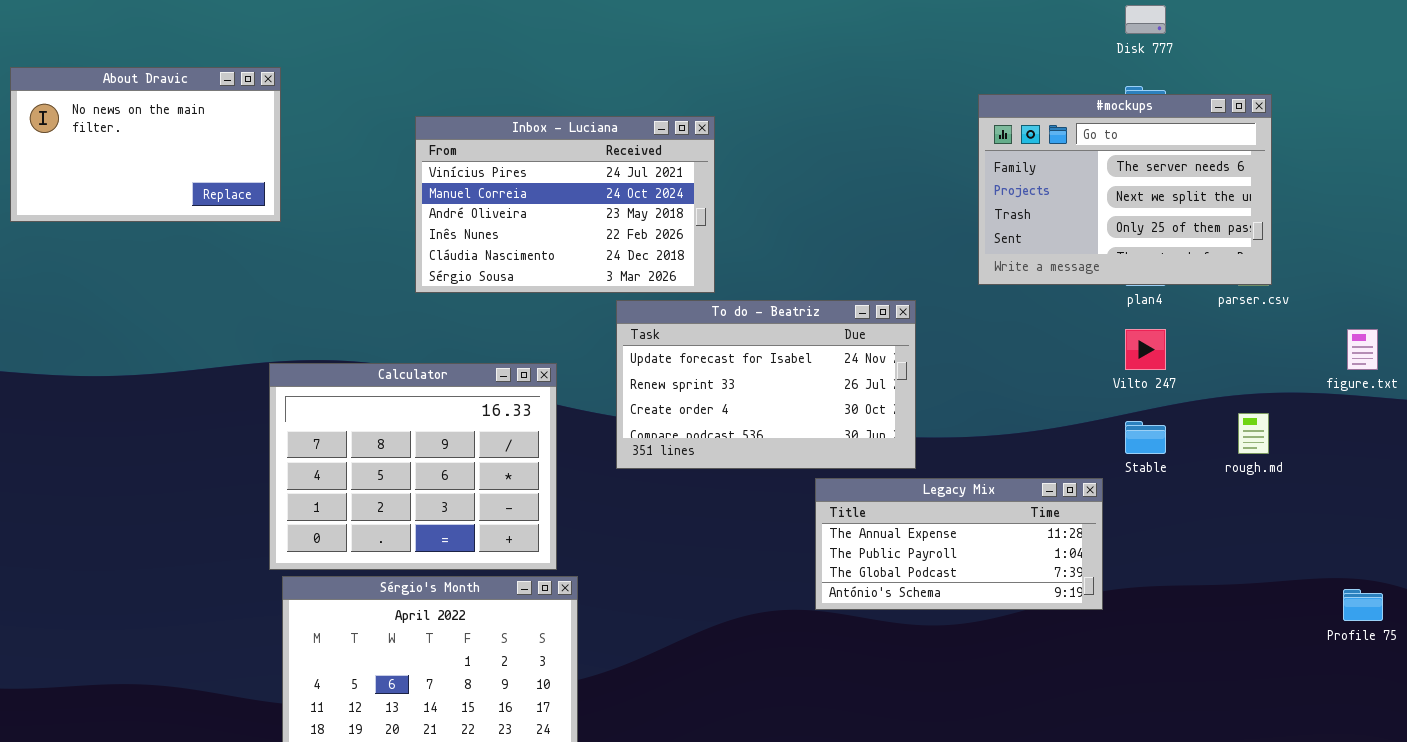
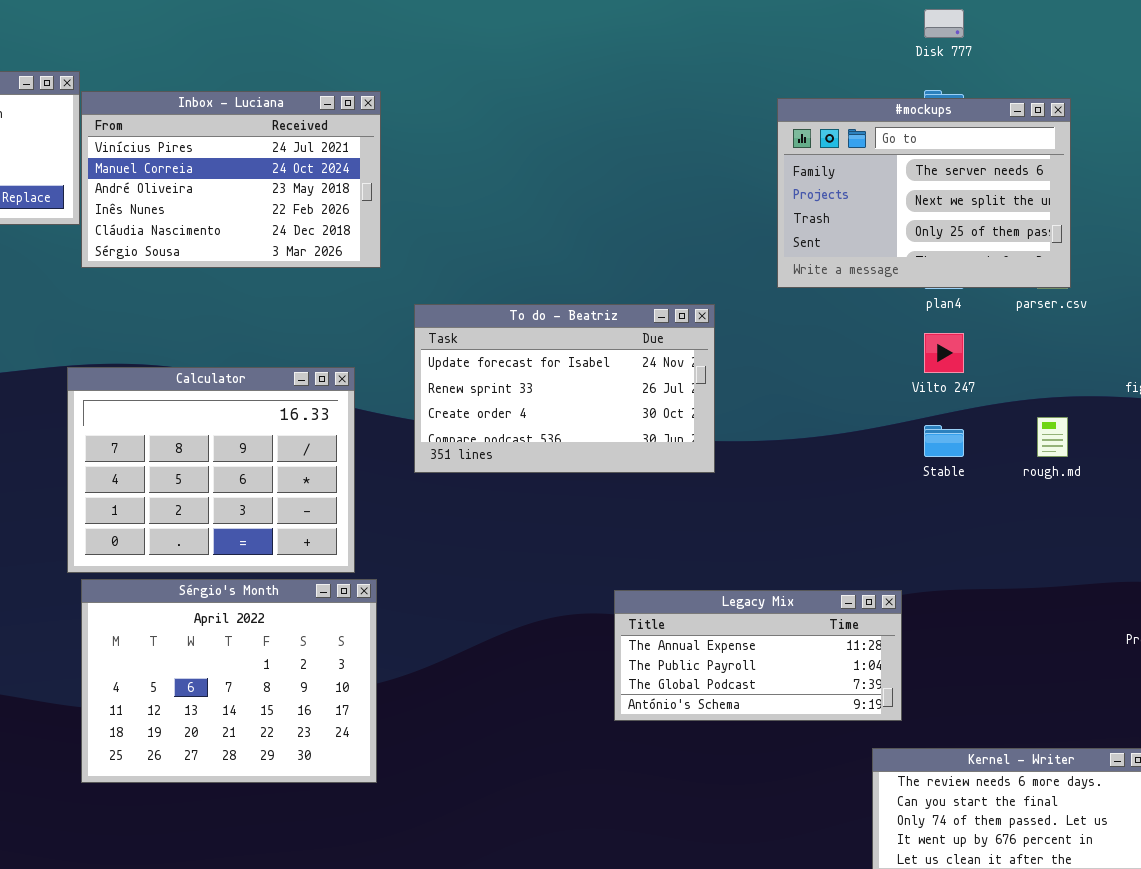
Inbox - Luciana: [415,116,715,293] -> [81,91,381,268], moved
Legacy Mix: [815,478,1103,610] -> [614,590,902,721], moved

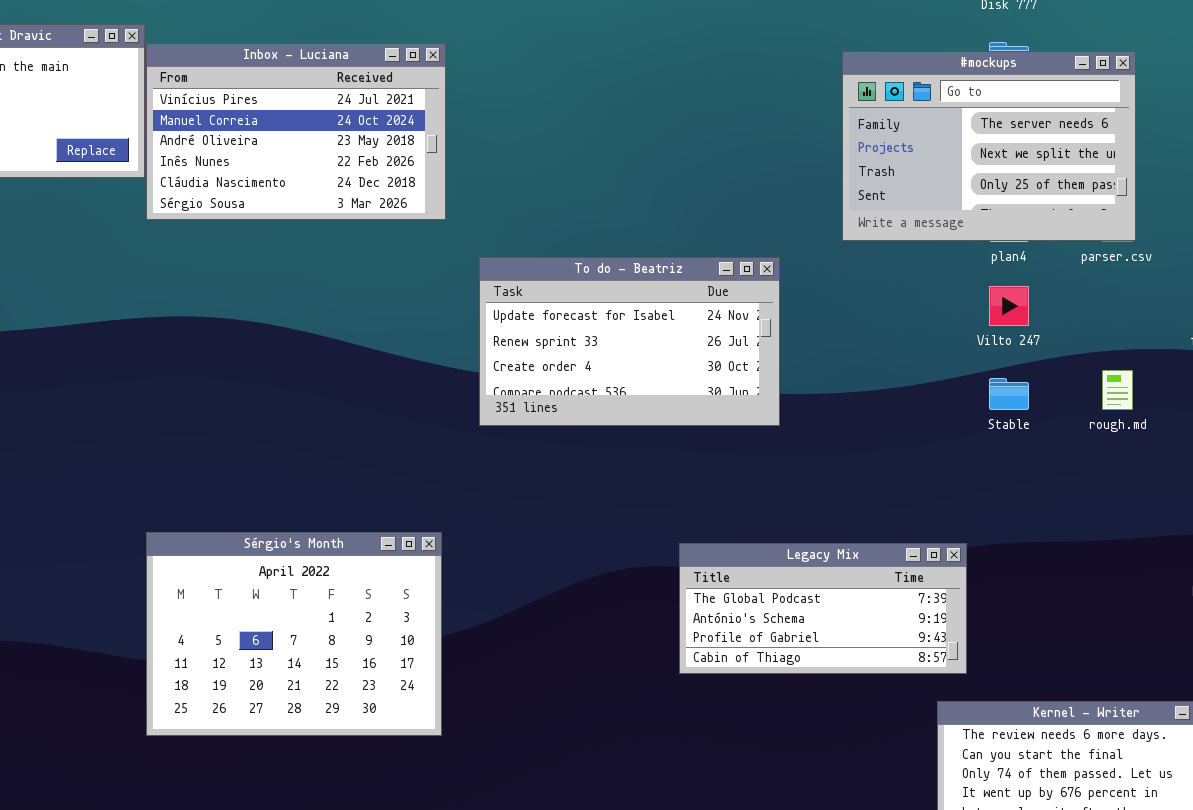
Calculator: [67,367,355,573] -> none, closed
Legacy Mix: [614,590,902,721] -> [679,543,967,674], scrolled down 2 rows

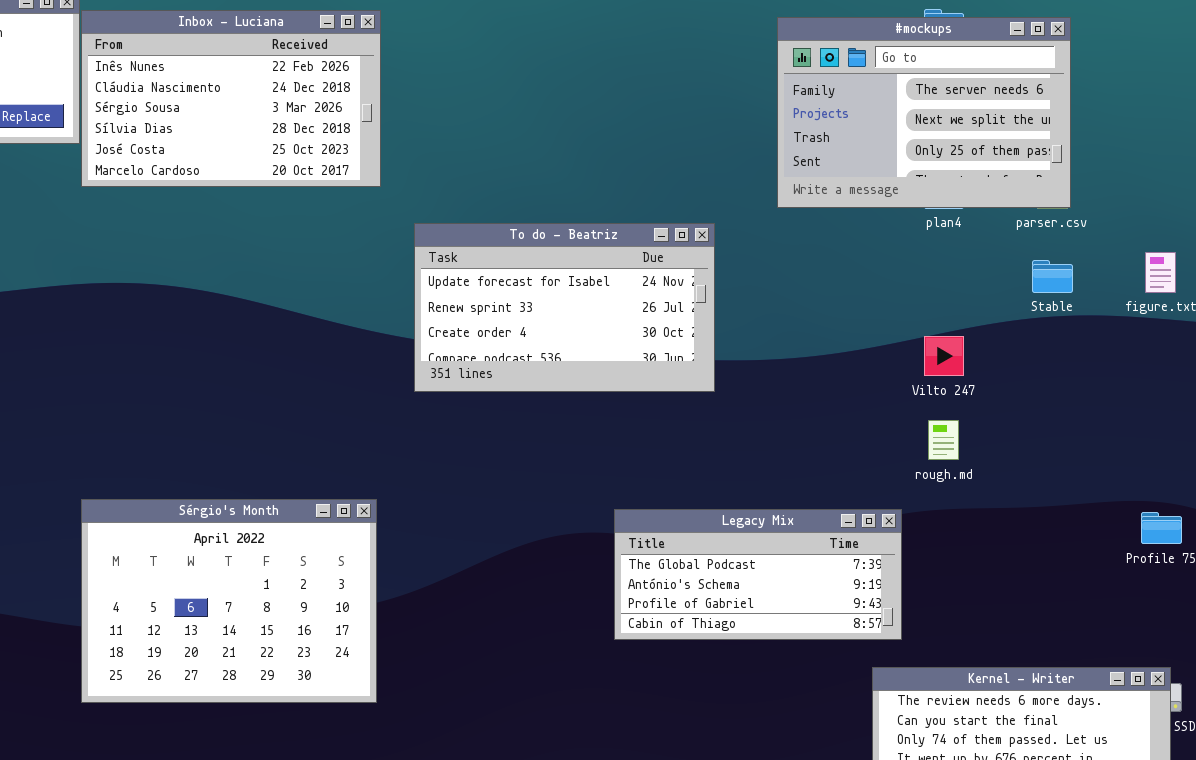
Inbox - Luciana: [146,43,446,220] -> [81,10,381,187], scrolled down 3 rows
Vilto 247: [989,286,1029,326] -> [924,336,964,376], moved
rough.md: [1102,370,1133,410] -> [928,420,959,460], moved
Stable: [989,378,1029,410] -> [1032,260,1073,293], moved

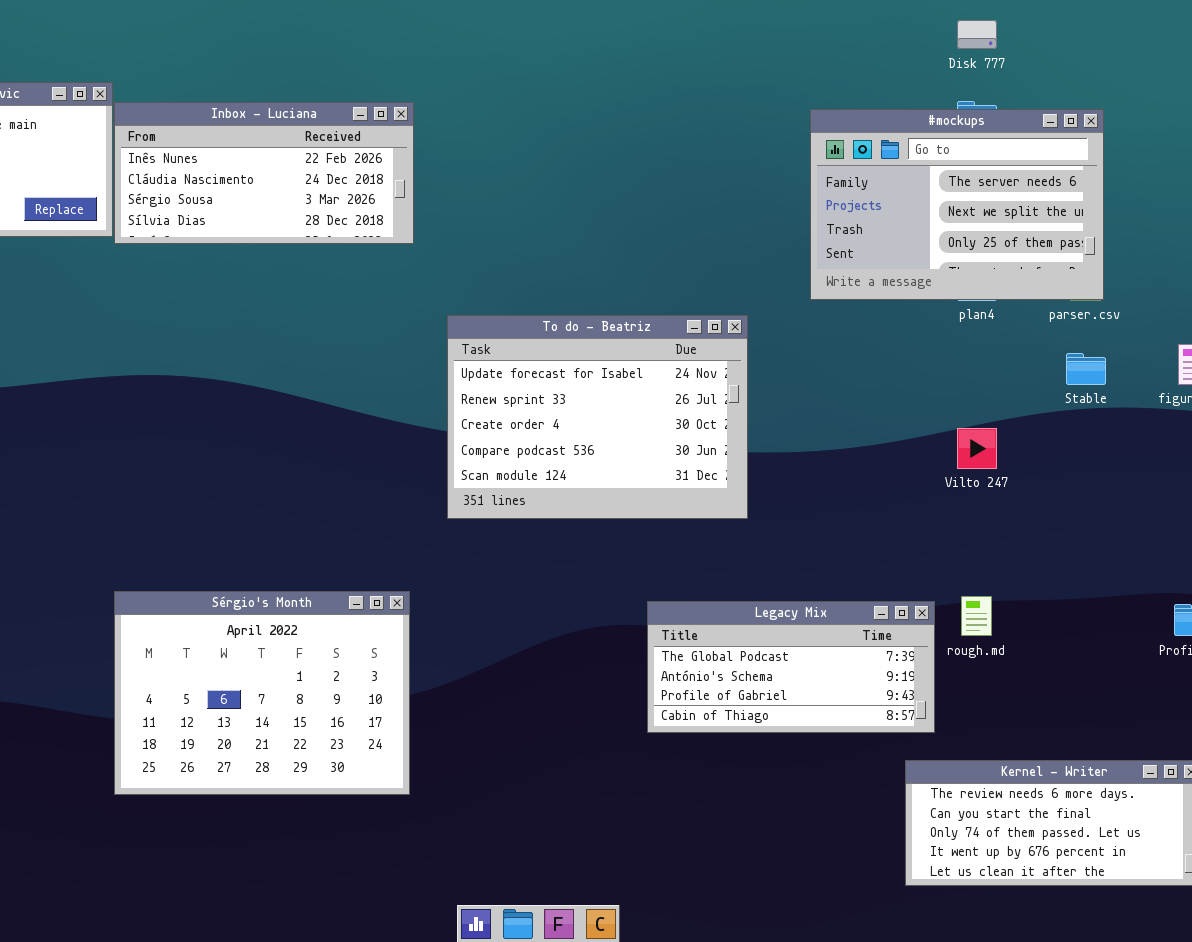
Inbox - Luciana: [81,10,381,187] -> [114,102,414,244], resized
To do - Beatriz: [414,223,715,392] -> [447,315,748,519], resized
rough.md: [928,420,959,460] -> [961,596,992,636], moved

